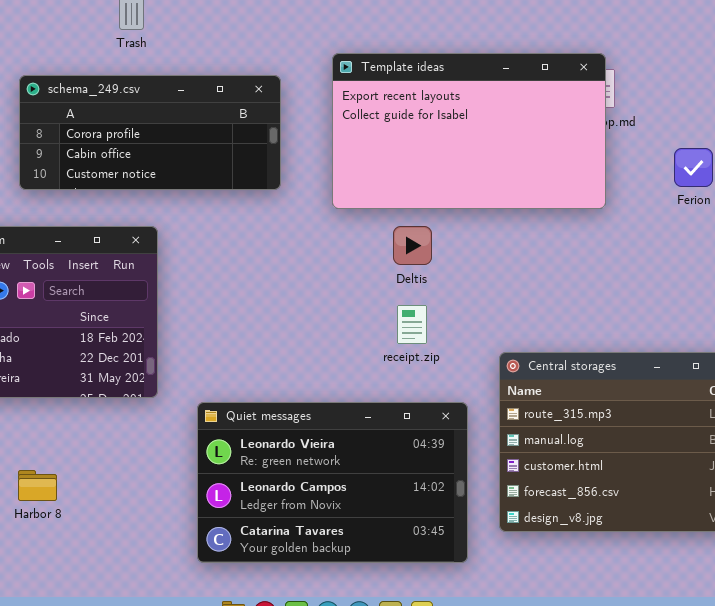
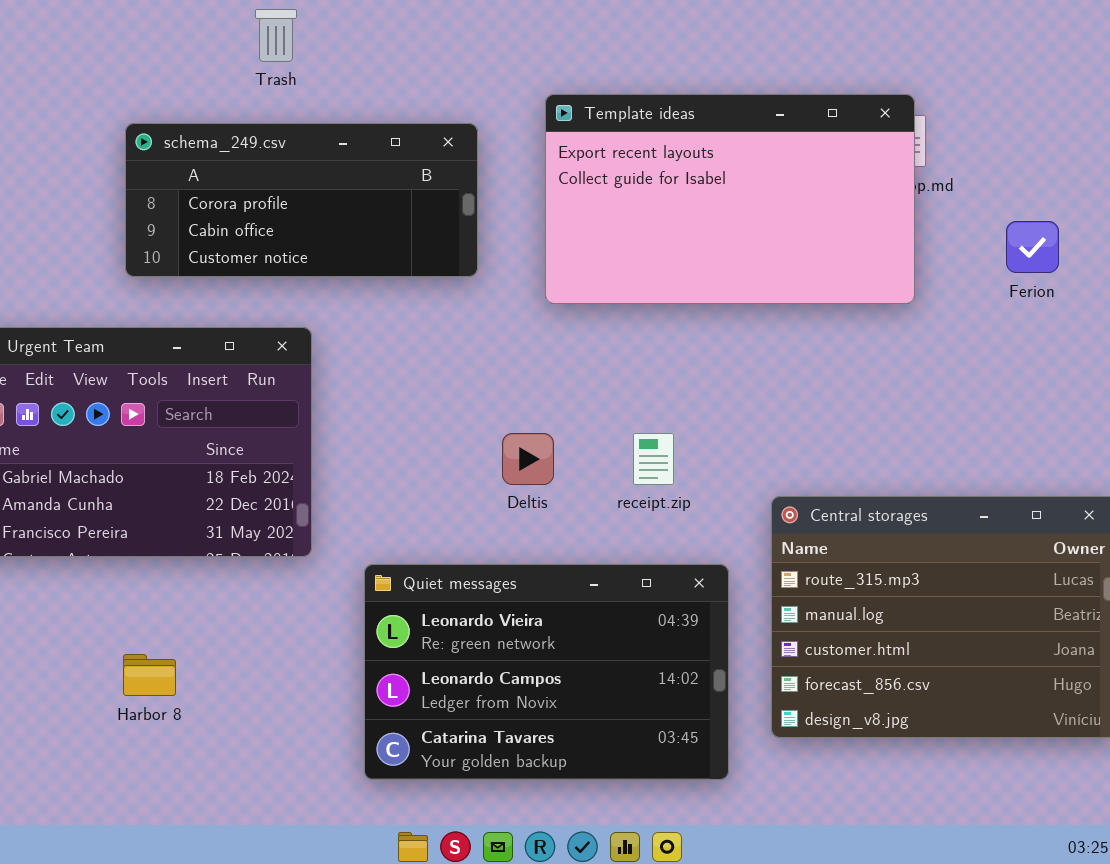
Deltis: [393,226,432,265] -> [502,433,554,485], moved

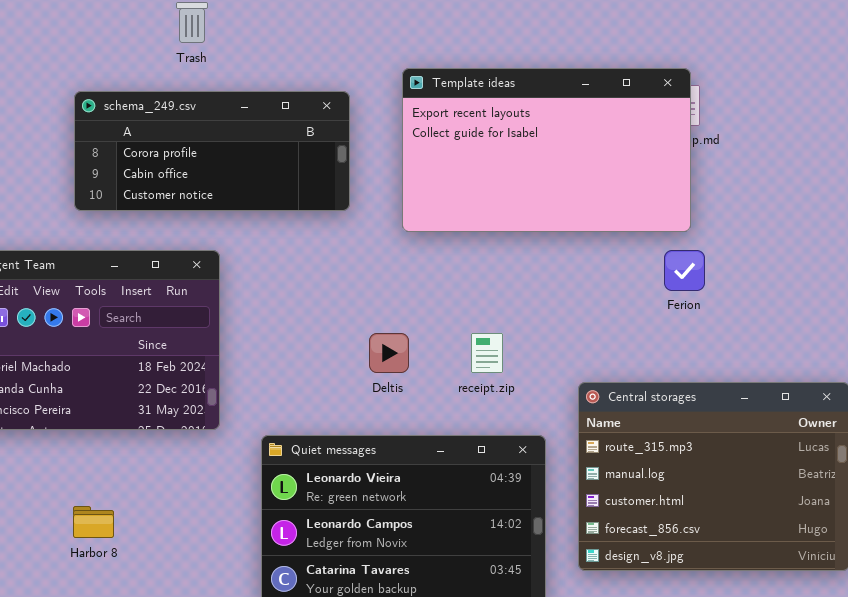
Ferion: [1006,221,1059,273] -> [664,250,705,291], moved

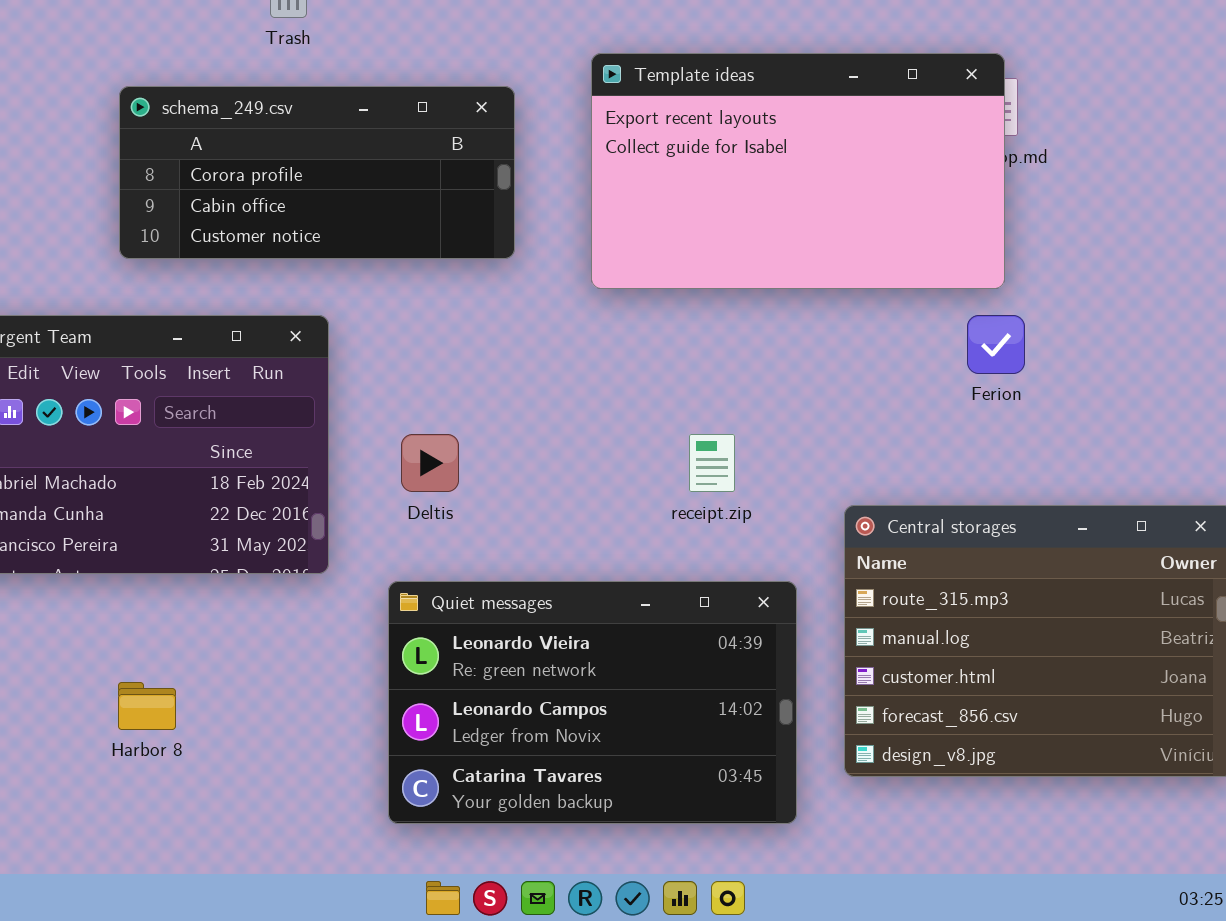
Deltis: [369,333,409,373] -> [401,434,459,492], moved

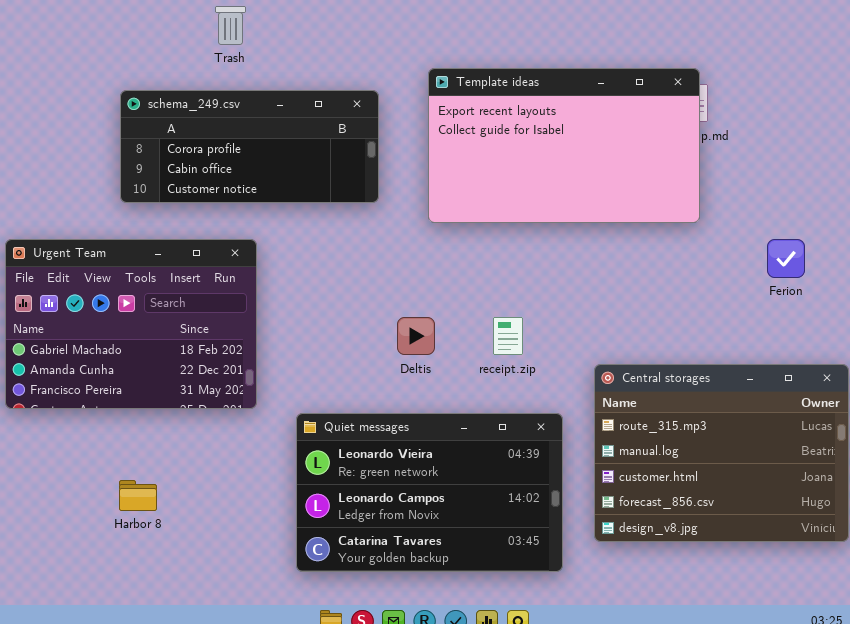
Ferion: [967,315,1025,374] -> [767,239,805,278], moved
Deltis: [401,434,459,492] -> [397,317,435,355], moved

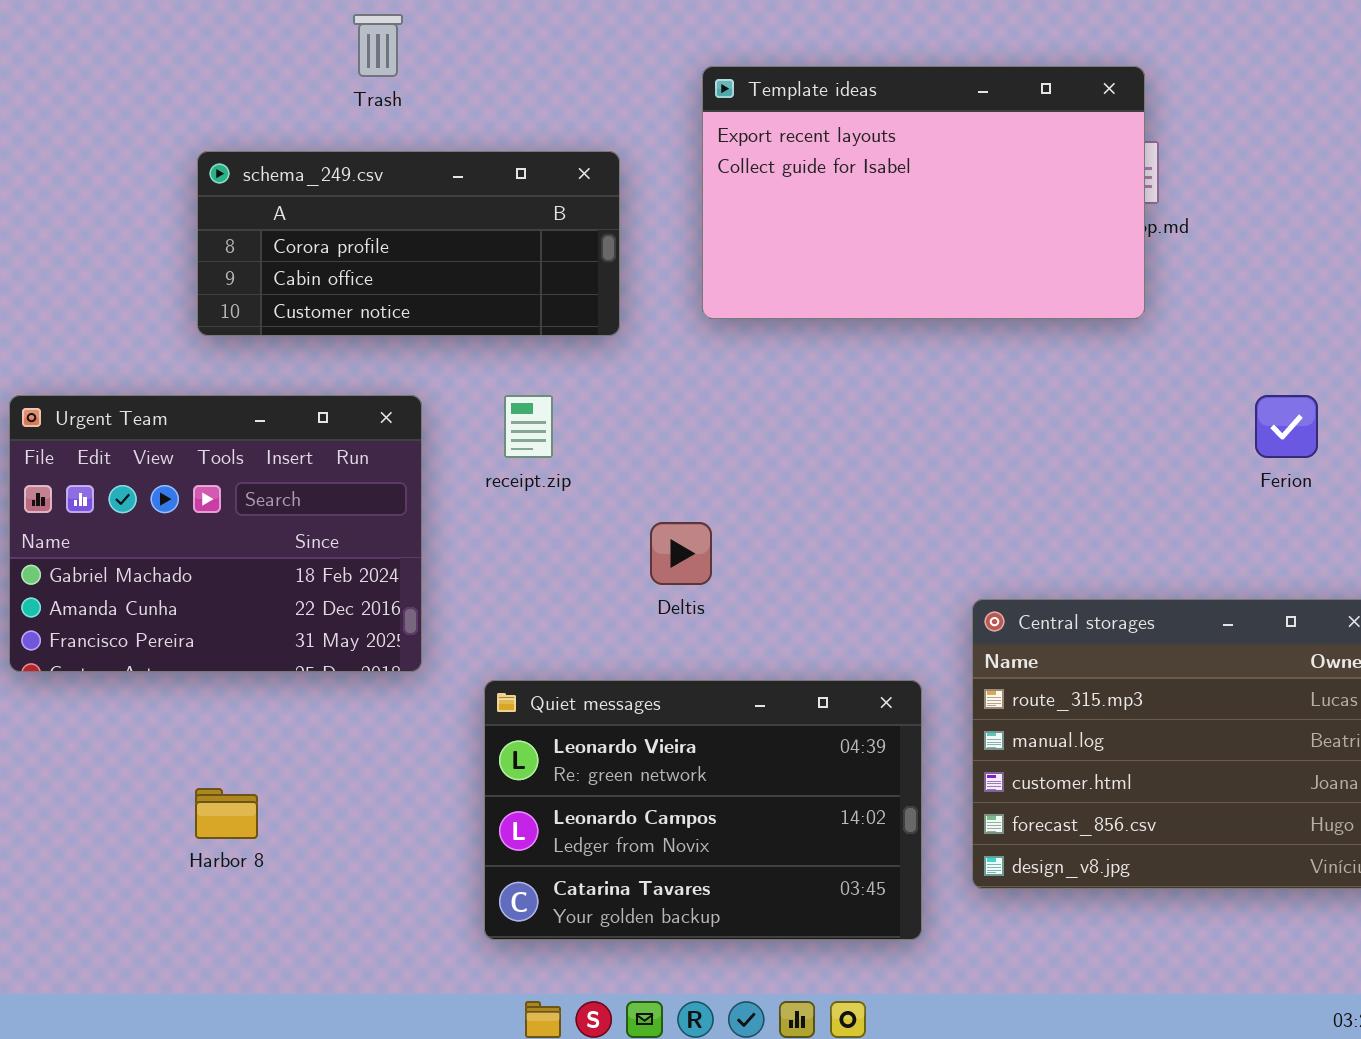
Template ideas: [428,68,700,223] -> [702,66,1145,319], moved
receipt.zip: [493,317,523,355] -> [504,395,553,458], moved

